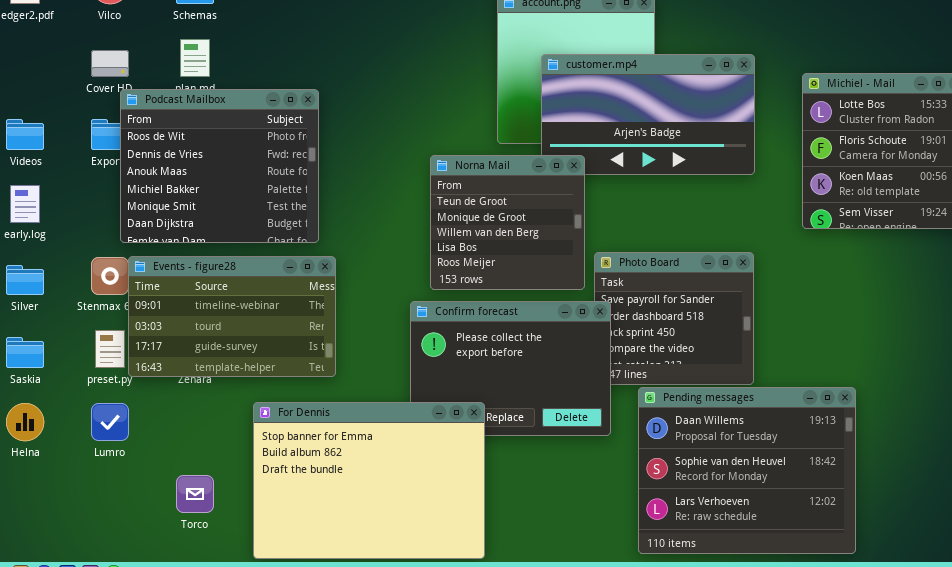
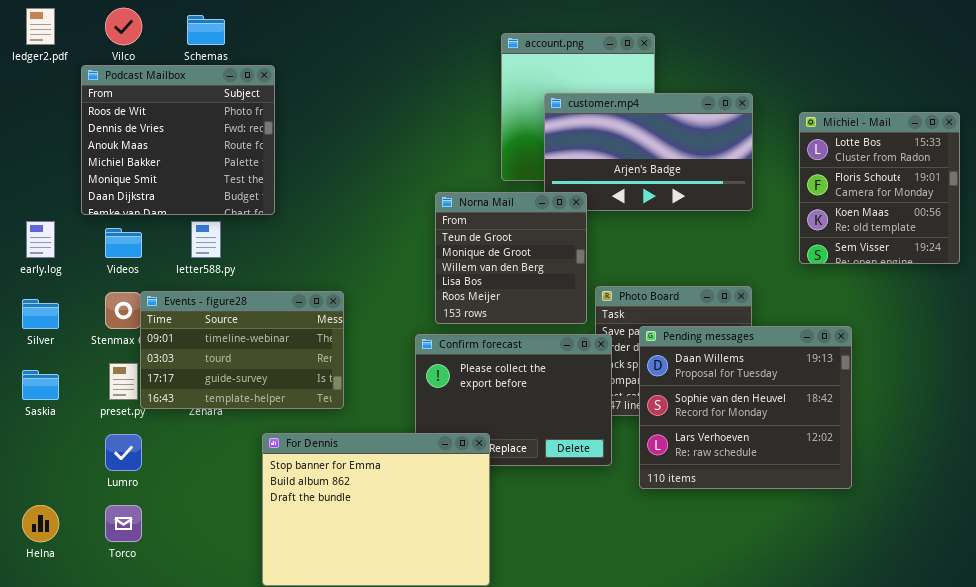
Podcast Mailbox: [120,89,319,243] -> [81,65,275,215], moved
Videos: [6,119,44,150] -> [105,228,142,258], moved
Pending messages: [638,387,856,554] -> [639,326,852,489], moved
Helna: [6,403,44,441] -> [22,505,59,542], moved
Torco: [176,475,214,513] -> [105,505,142,542], moved

